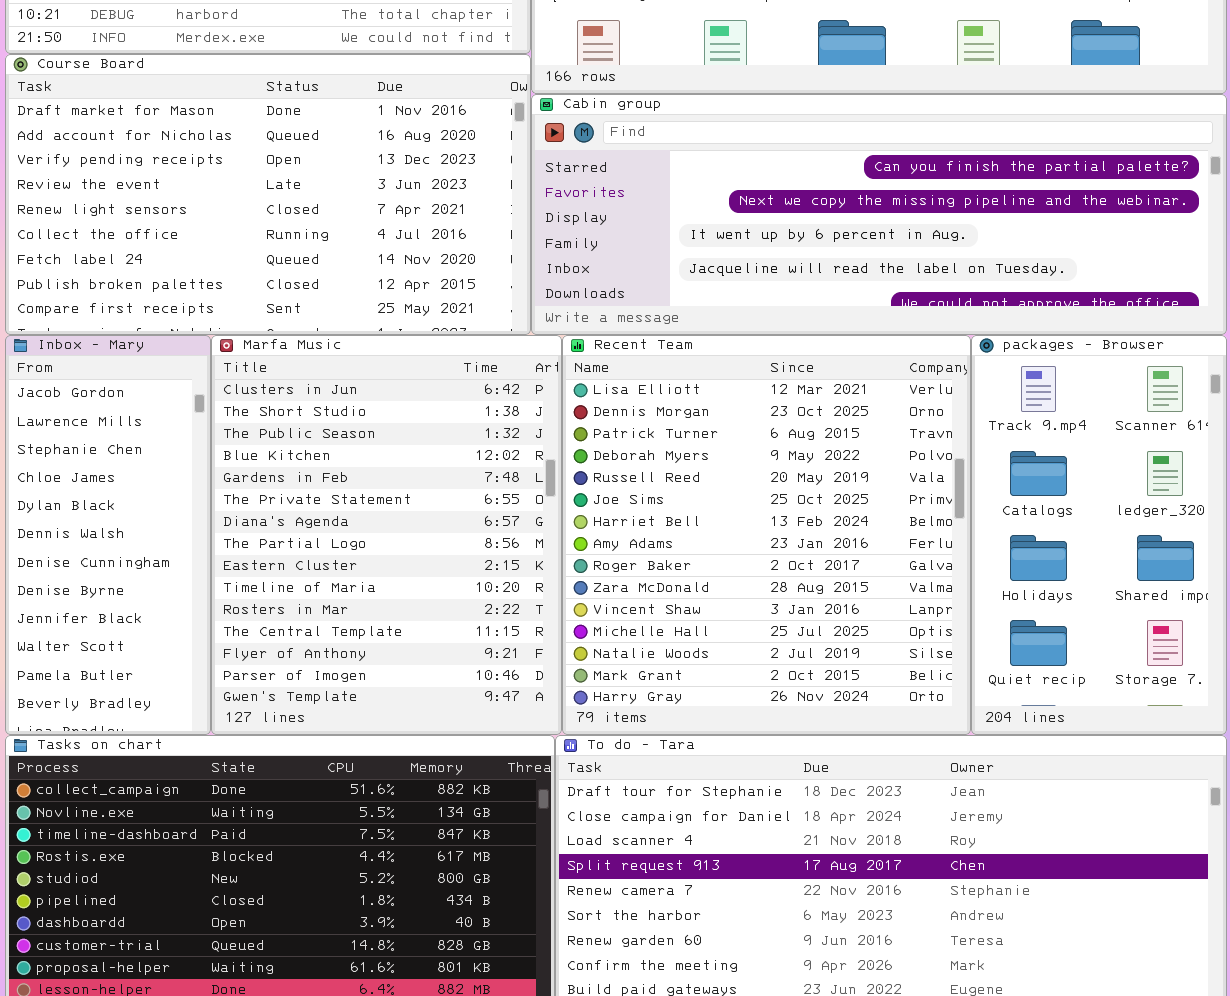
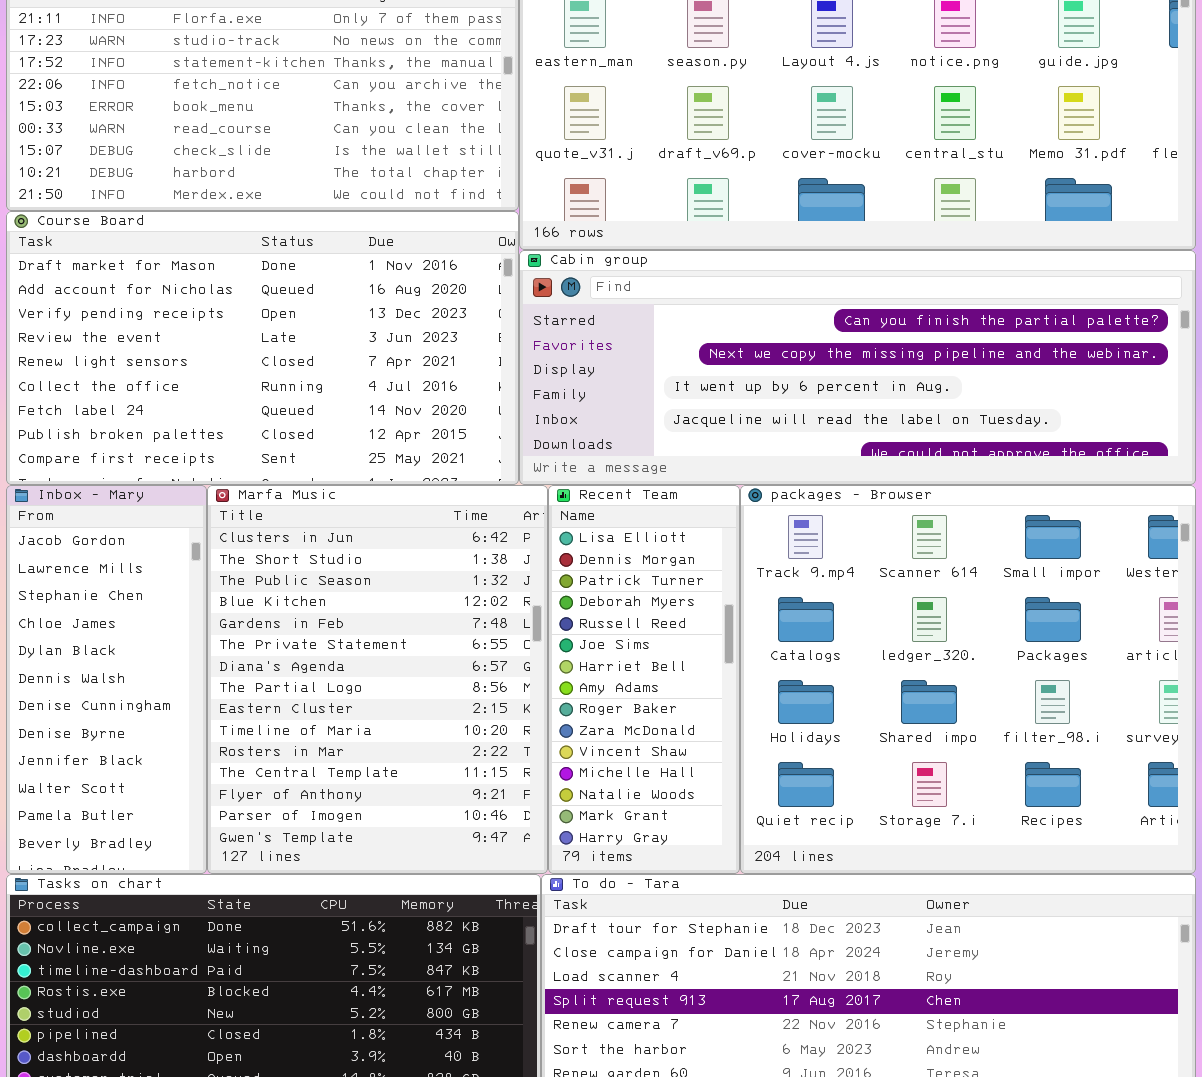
Recent Team: [562,335,971,735] -> [548,485,740,874], resized
packages - Browser: [971,335,1227,735] -> [740,485,1196,874], resized

